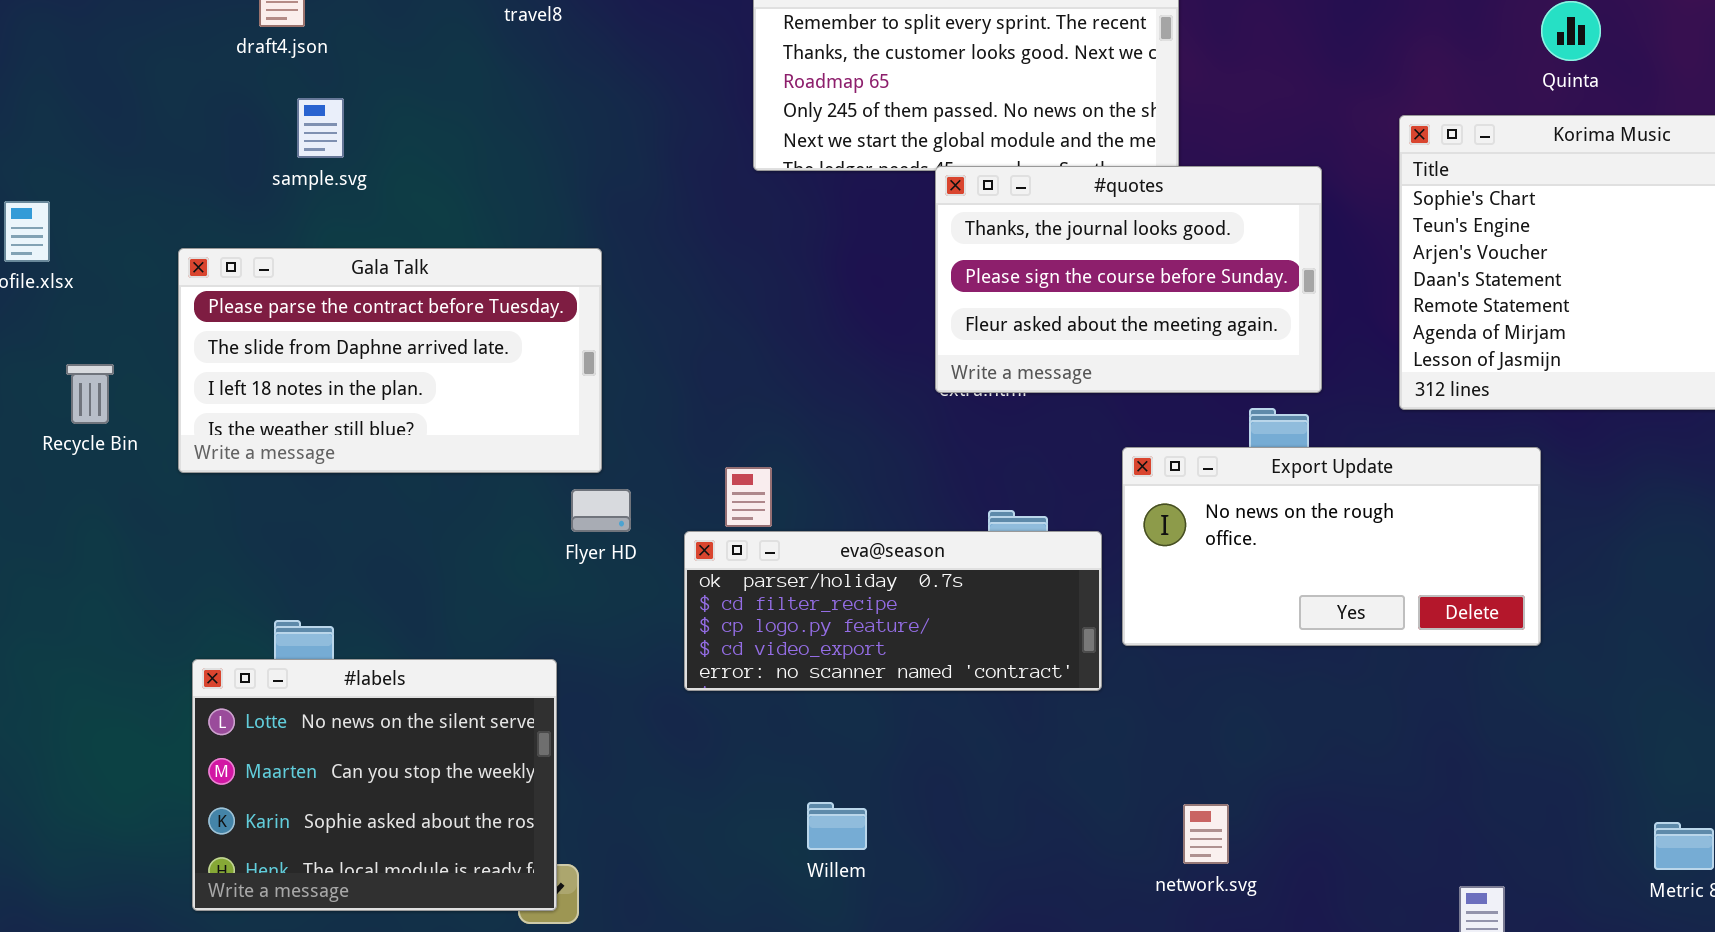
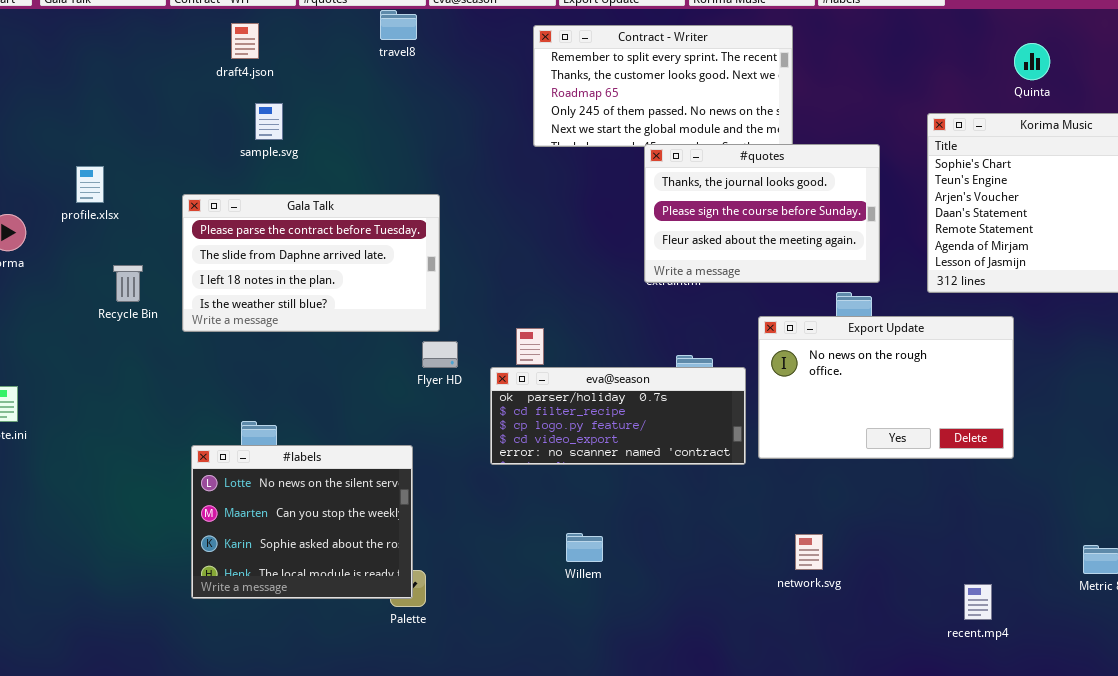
Export Update: [1122,447,1541,646] -> [758,316,1014,459], resized

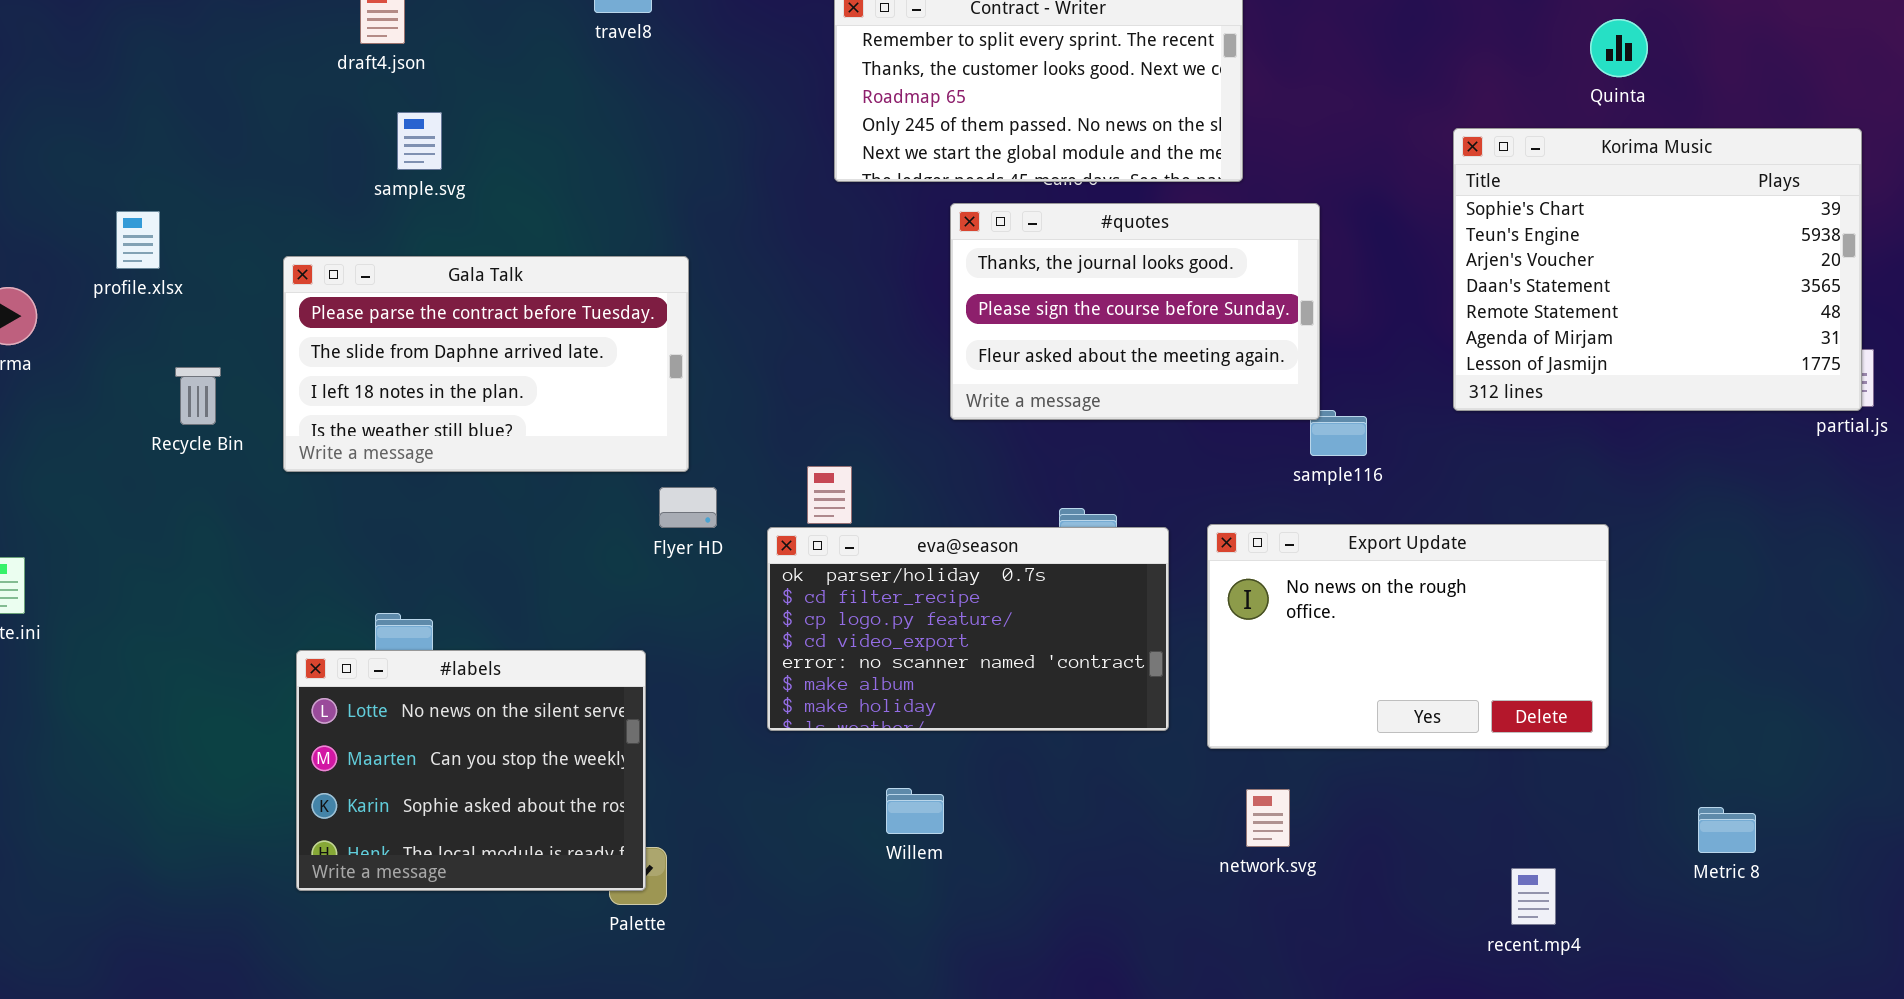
#quotes: [644,144,880,283] -> [950,203,1320,420], moved
Export Update: [758,316,1014,459] -> [1207,524,1609,749], moved
eva@season: [490,367,746,465] -> [767,527,1169,731], resized

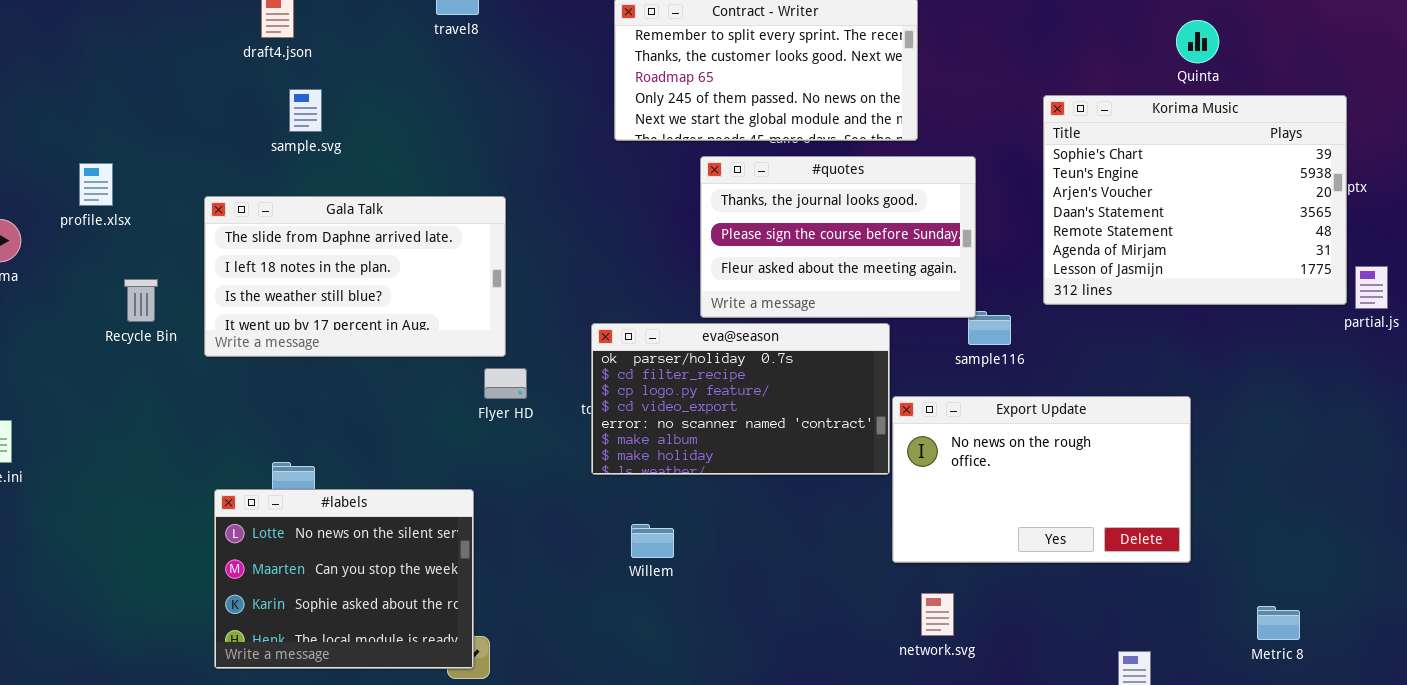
Korima Music: [1453,128,1862,411] -> [1043,95,1347,305], moved
Gala Talk: [283,256,689,472] -> [204,196,506,357], scrolled down 1 row
eva@season: [767,527,1169,731] -> [591,323,890,475], moved
Willem: [886,788,944,834] -> [631,524,674,558], moved

